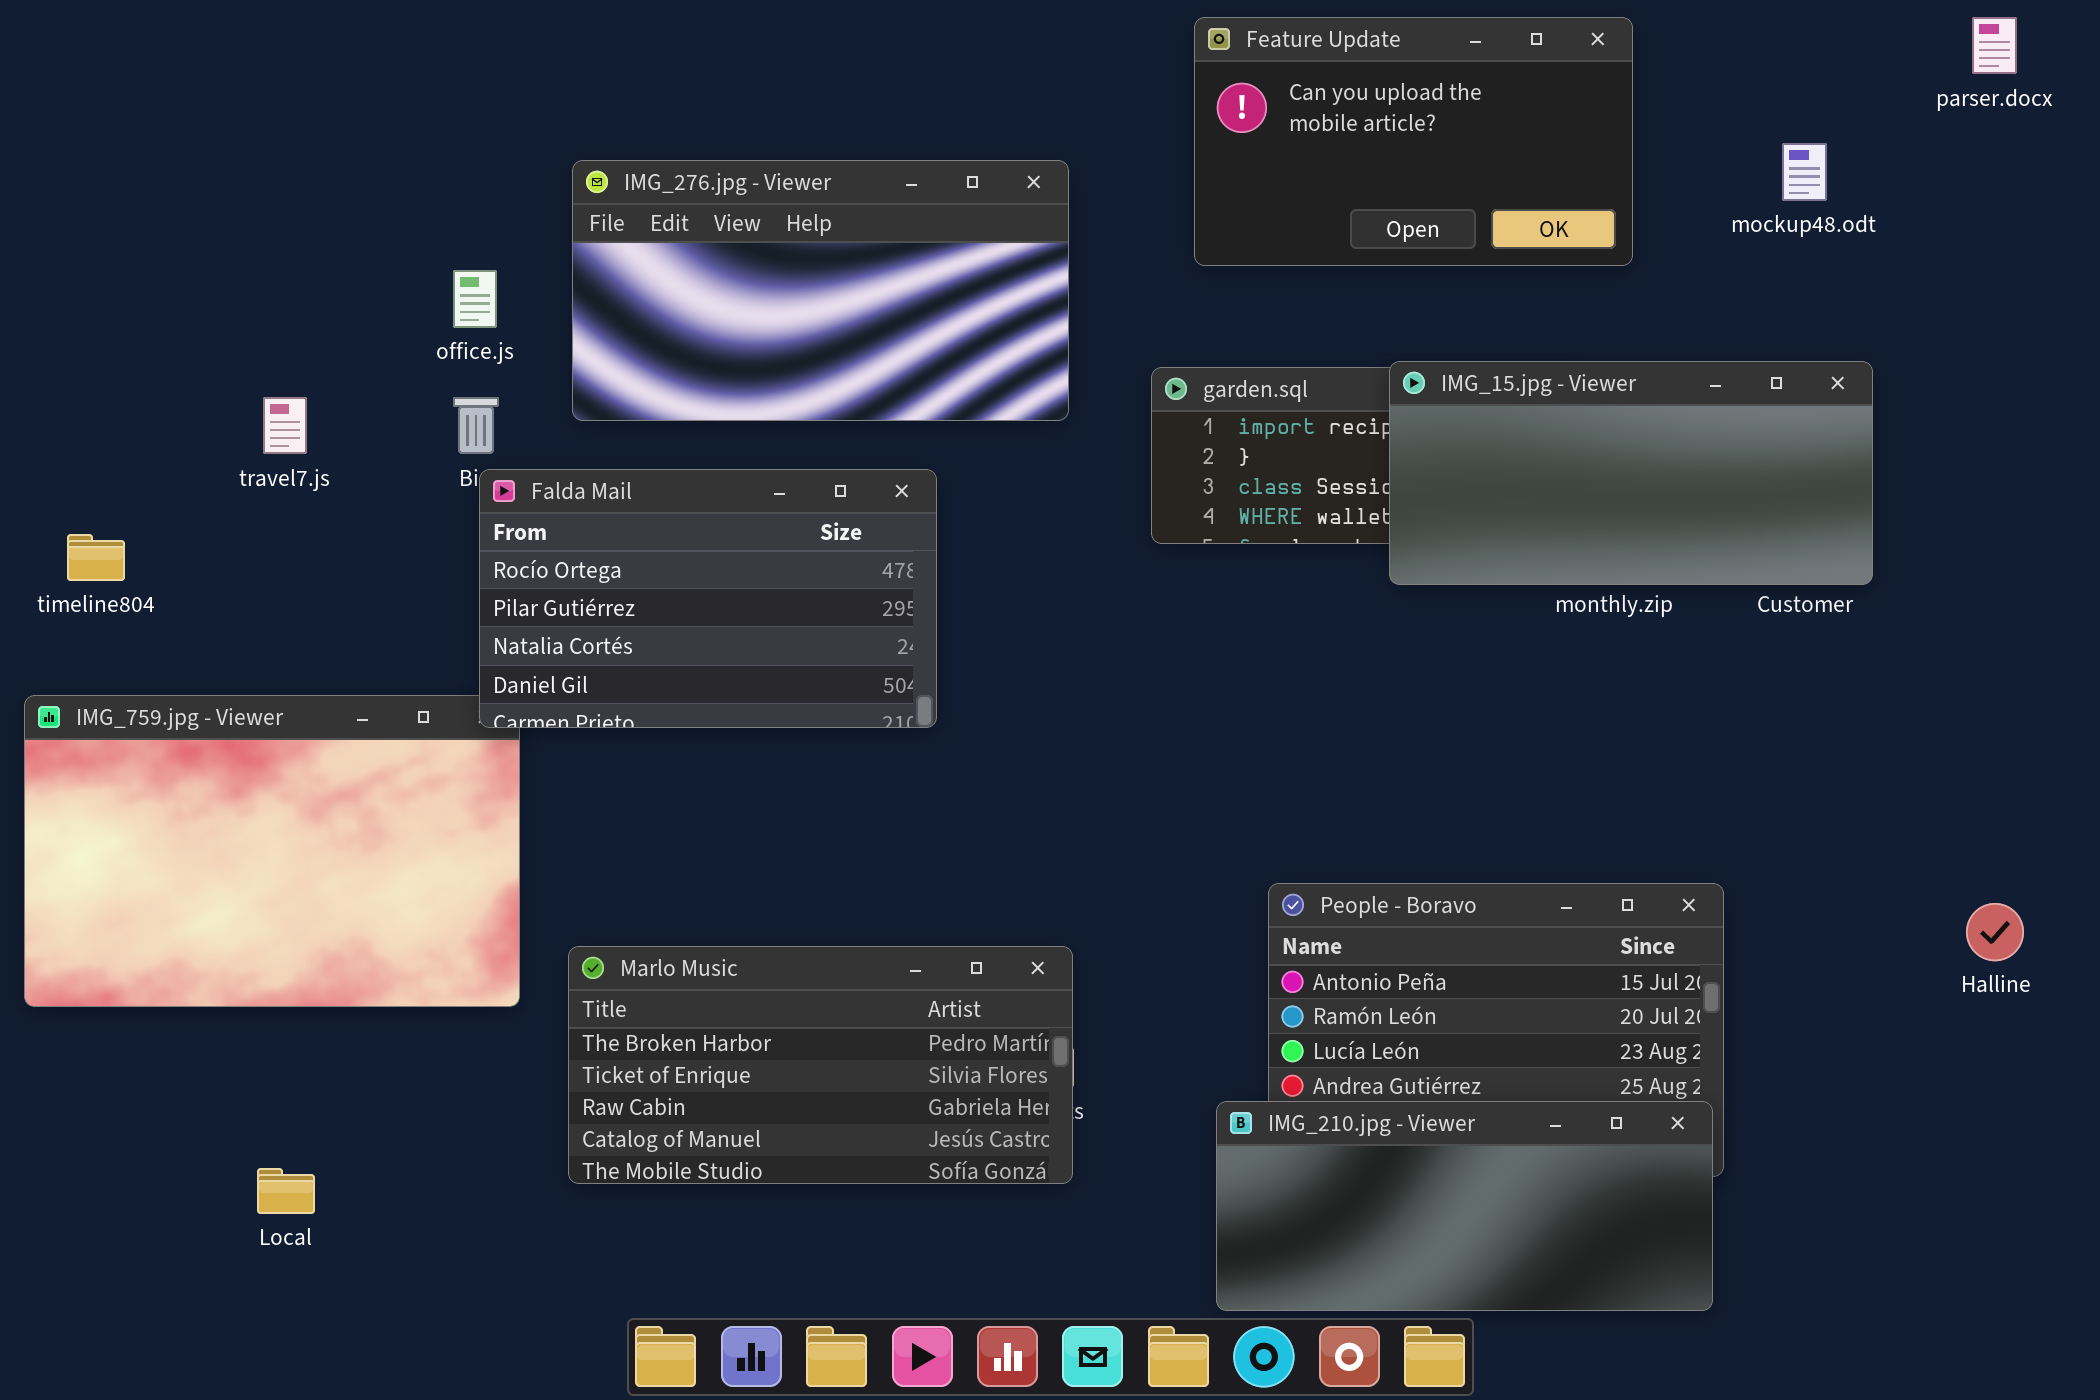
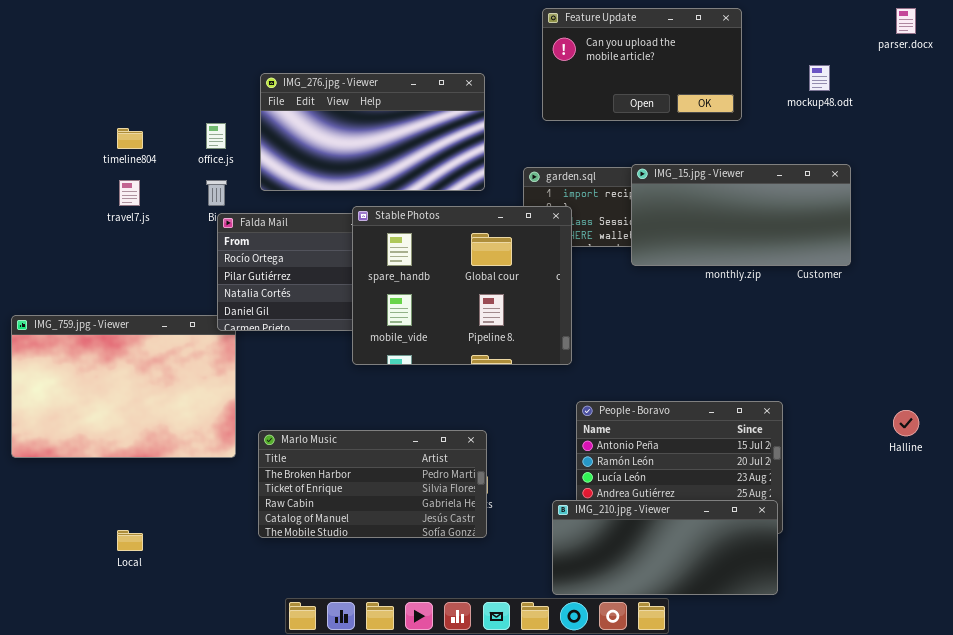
Stable Photos: none -> [352,206,572,365], opened
timeline804: [67,534,125,581] -> [117,128,143,149], moved

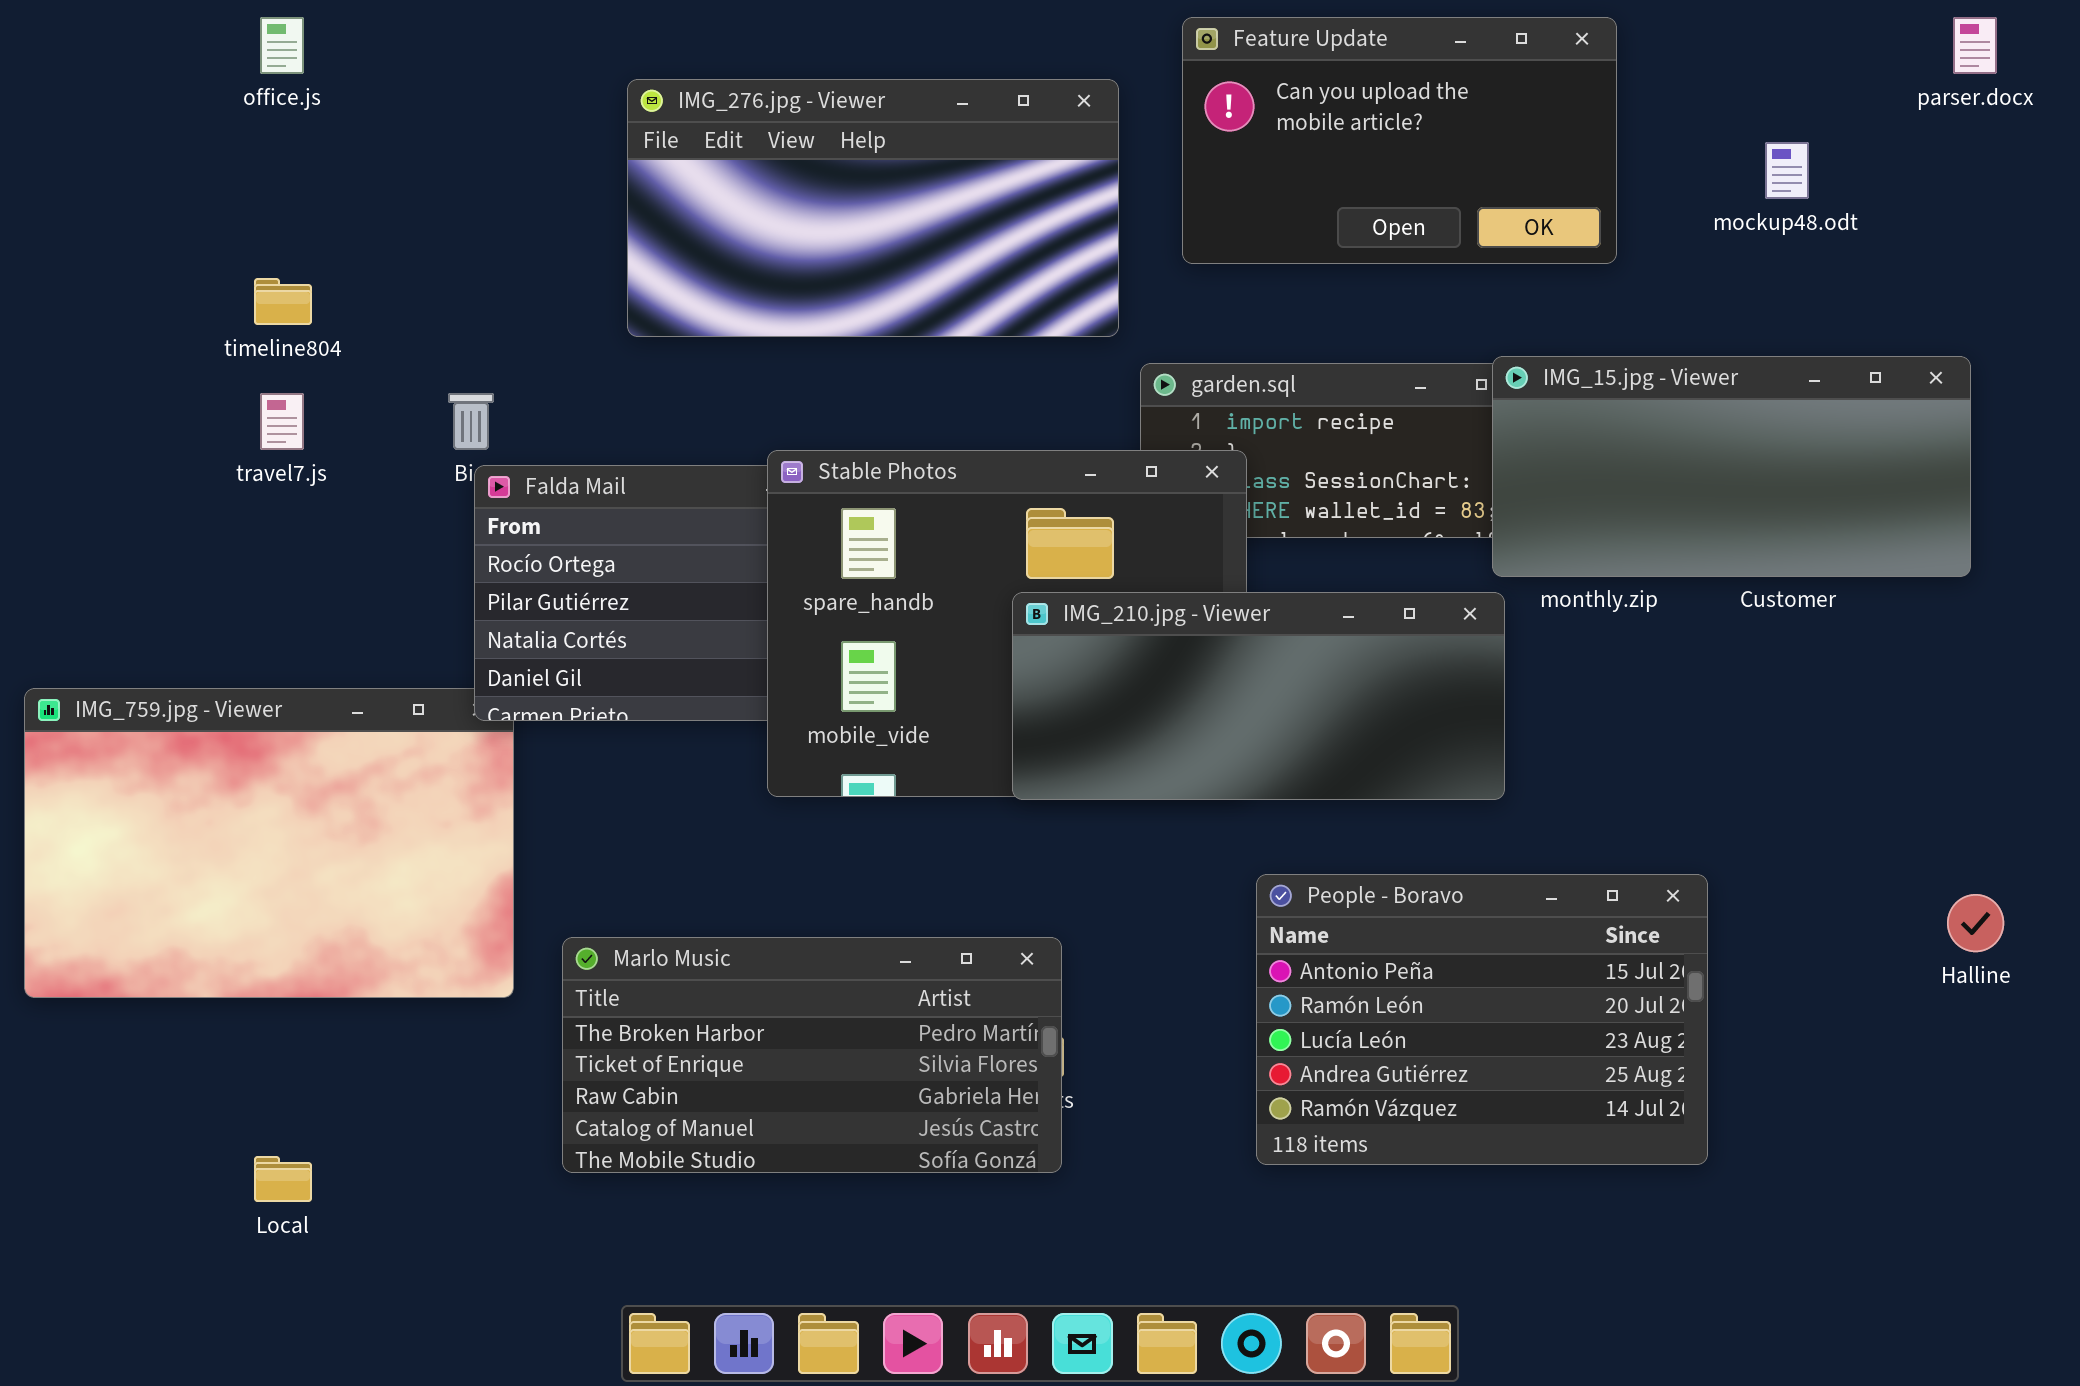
IMG_276.jpg - Viewer: [260,73,485,191] -> [627,79,1119,337], moved
office.js: [206,123,226,149] -> [260,17,304,74], moved
IMG_15.jpg - Viewer: [631,164,851,266] -> [1492,356,1971,577], moved
IMG_210.jpg - Viewer: [552,500,778,595] -> [1012,592,1505,800], moved

